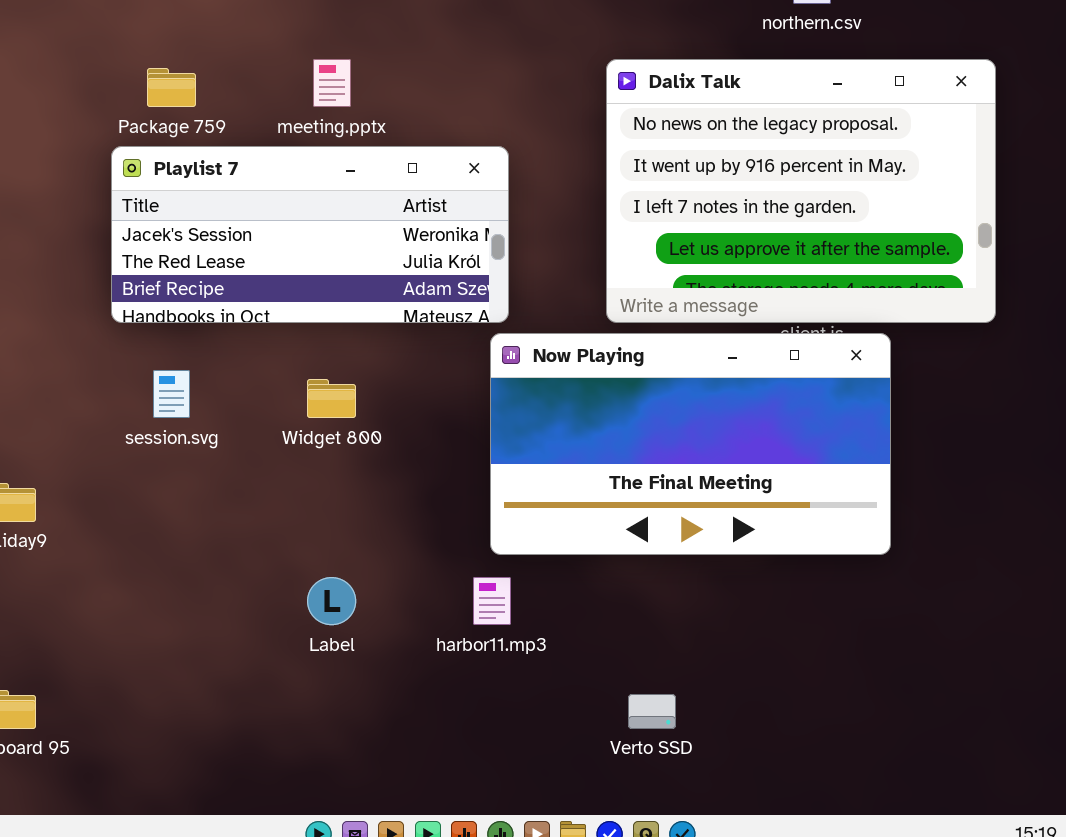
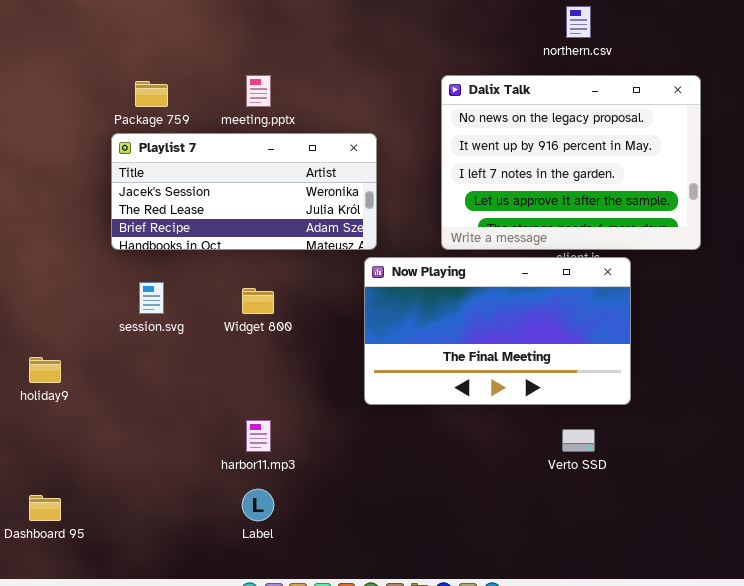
Label: [307,577,356,625] -> [242,489,274,521], moved
harbor11.mp3: [473,577,511,625] -> [246,420,271,452], moved
Verto SSD: [628,694,676,729] -> [562,429,595,452], moved

